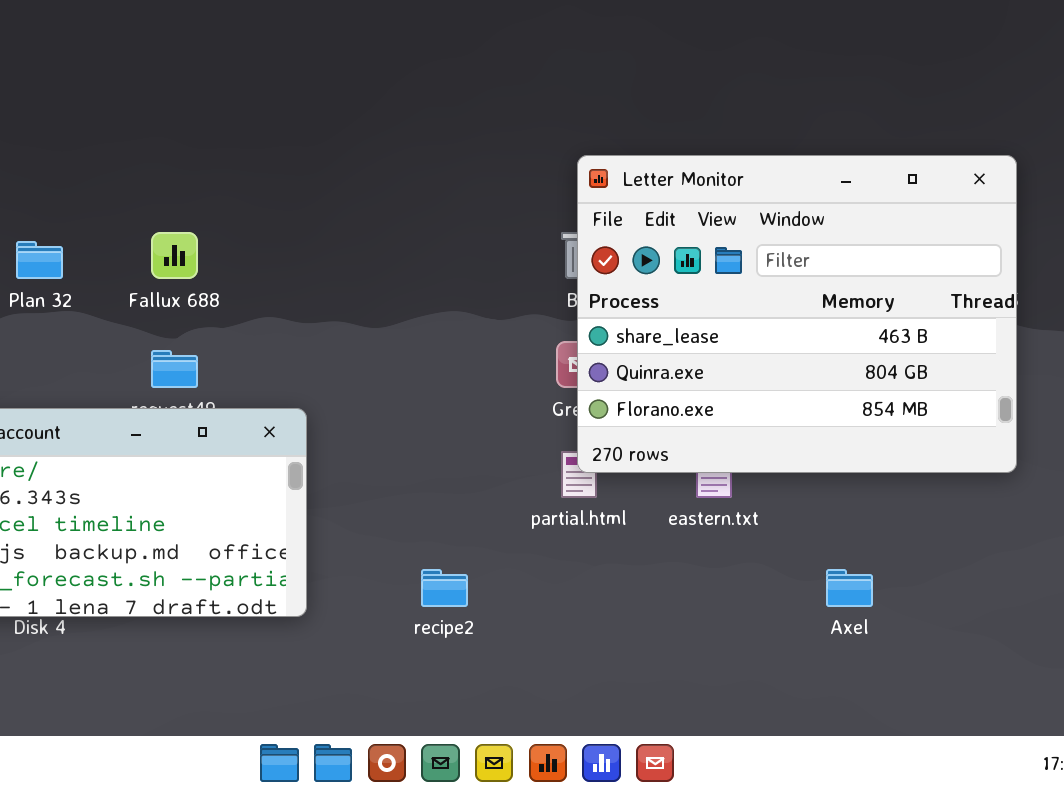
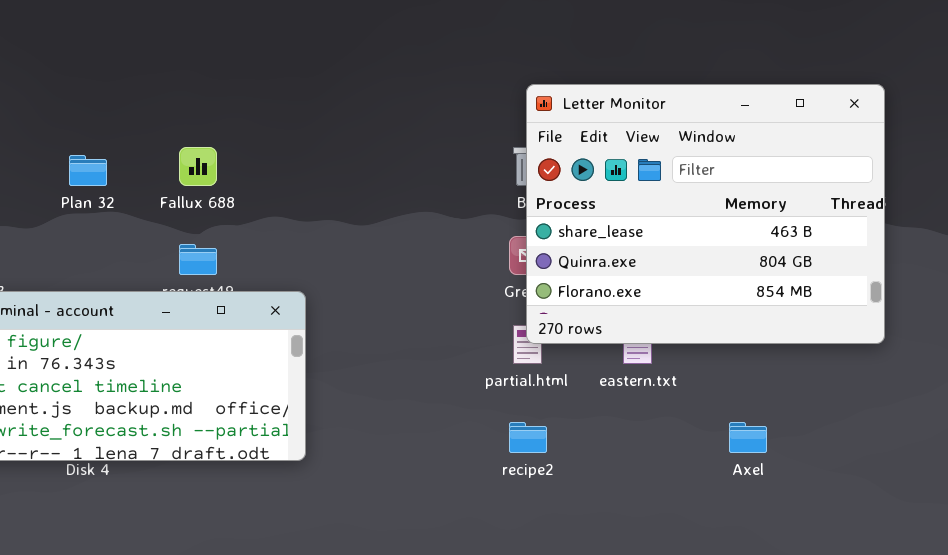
recipe2: [421,569,468,607] -> [509,422,547,453], moved

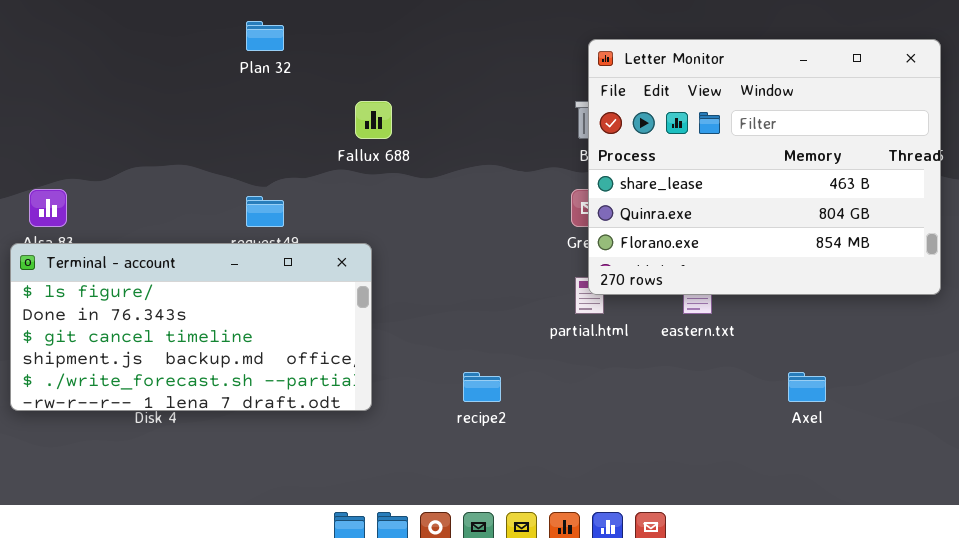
Fallux 688: [179,147,217,186] -> [355,101,392,139], moved
Plan 32: [69,155,107,186] -> [246,21,284,51], moved
recipe2: [509,422,547,453] -> [463,372,501,402], moved

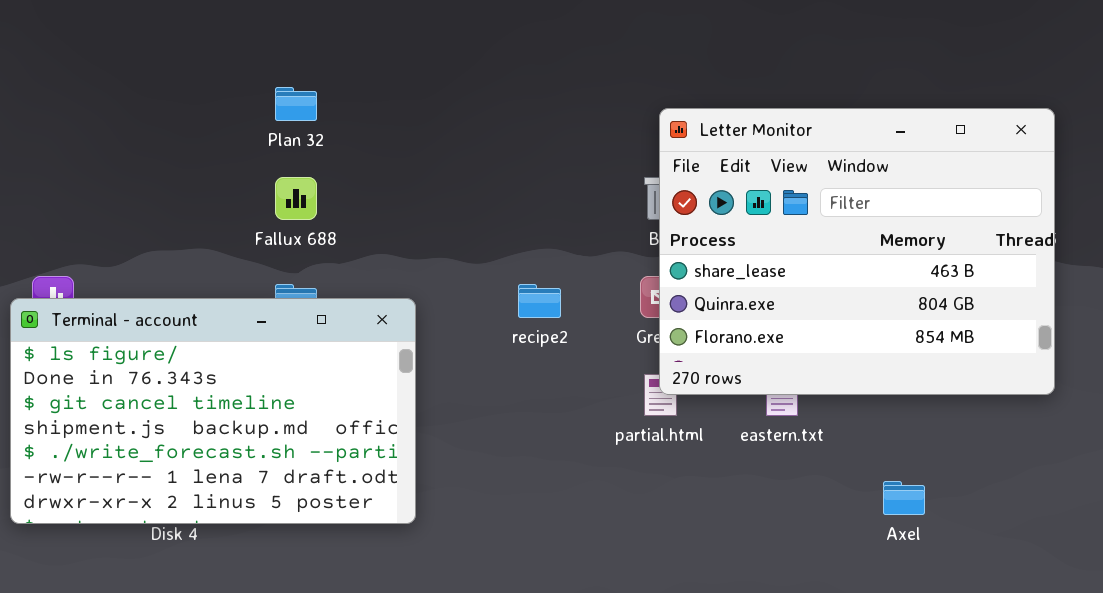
Fallux 688: [355,101,392,139] -> [275,177,317,220], moved
Terminal - account: [10,243,372,411] -> [10,298,416,524], resized
recipe2: [463,372,501,402] -> [518,284,561,318], moved

